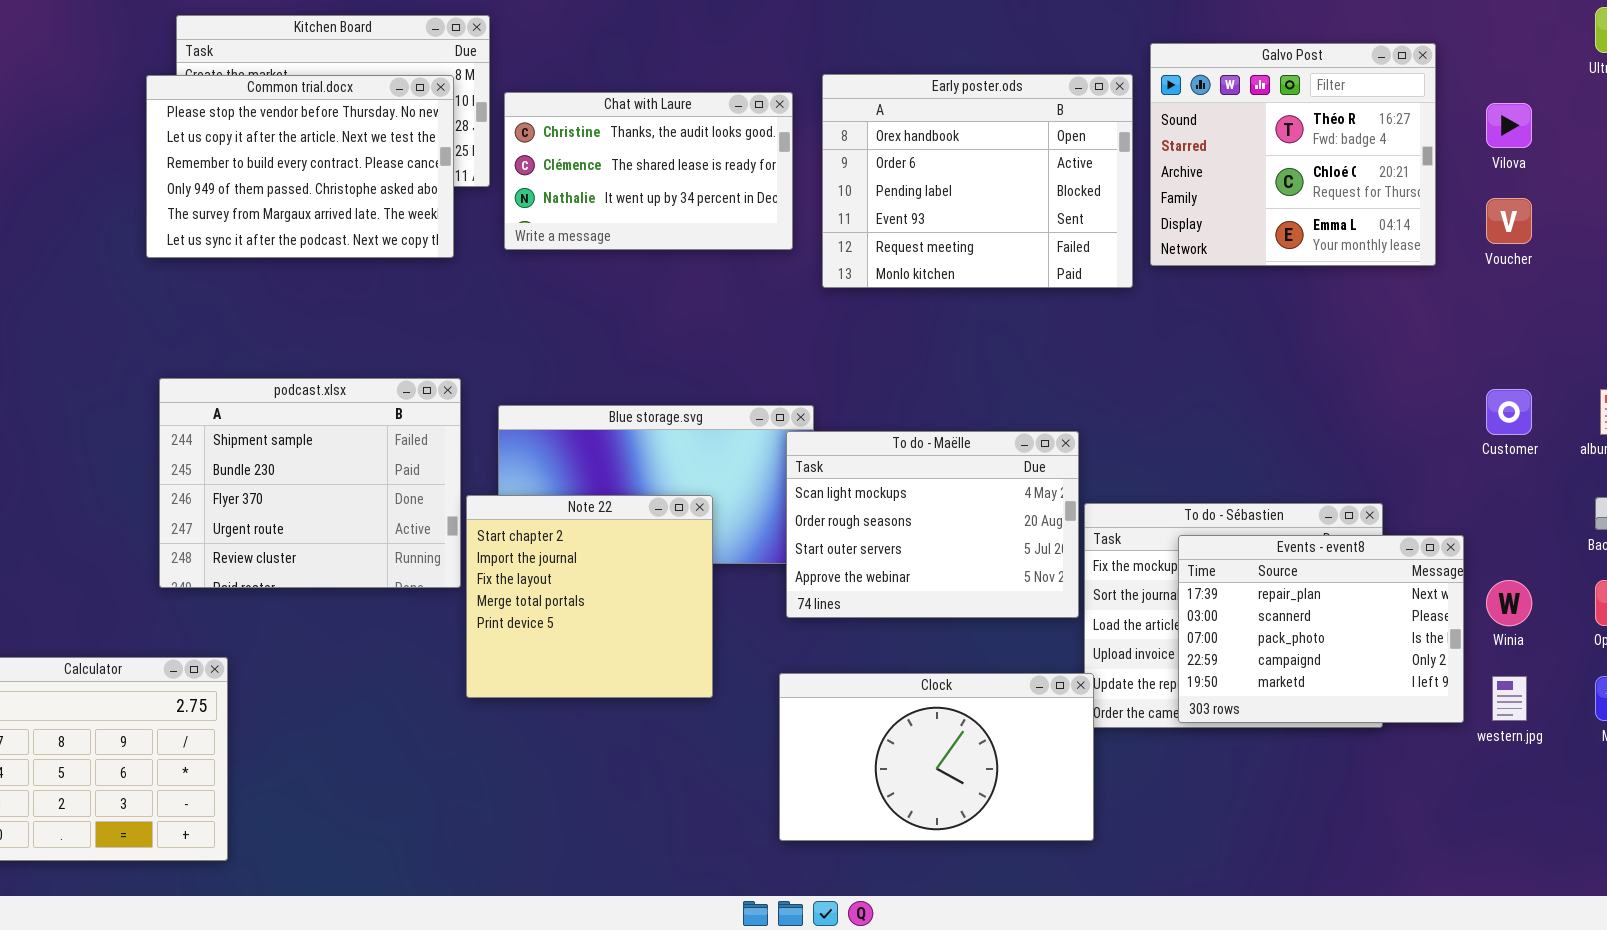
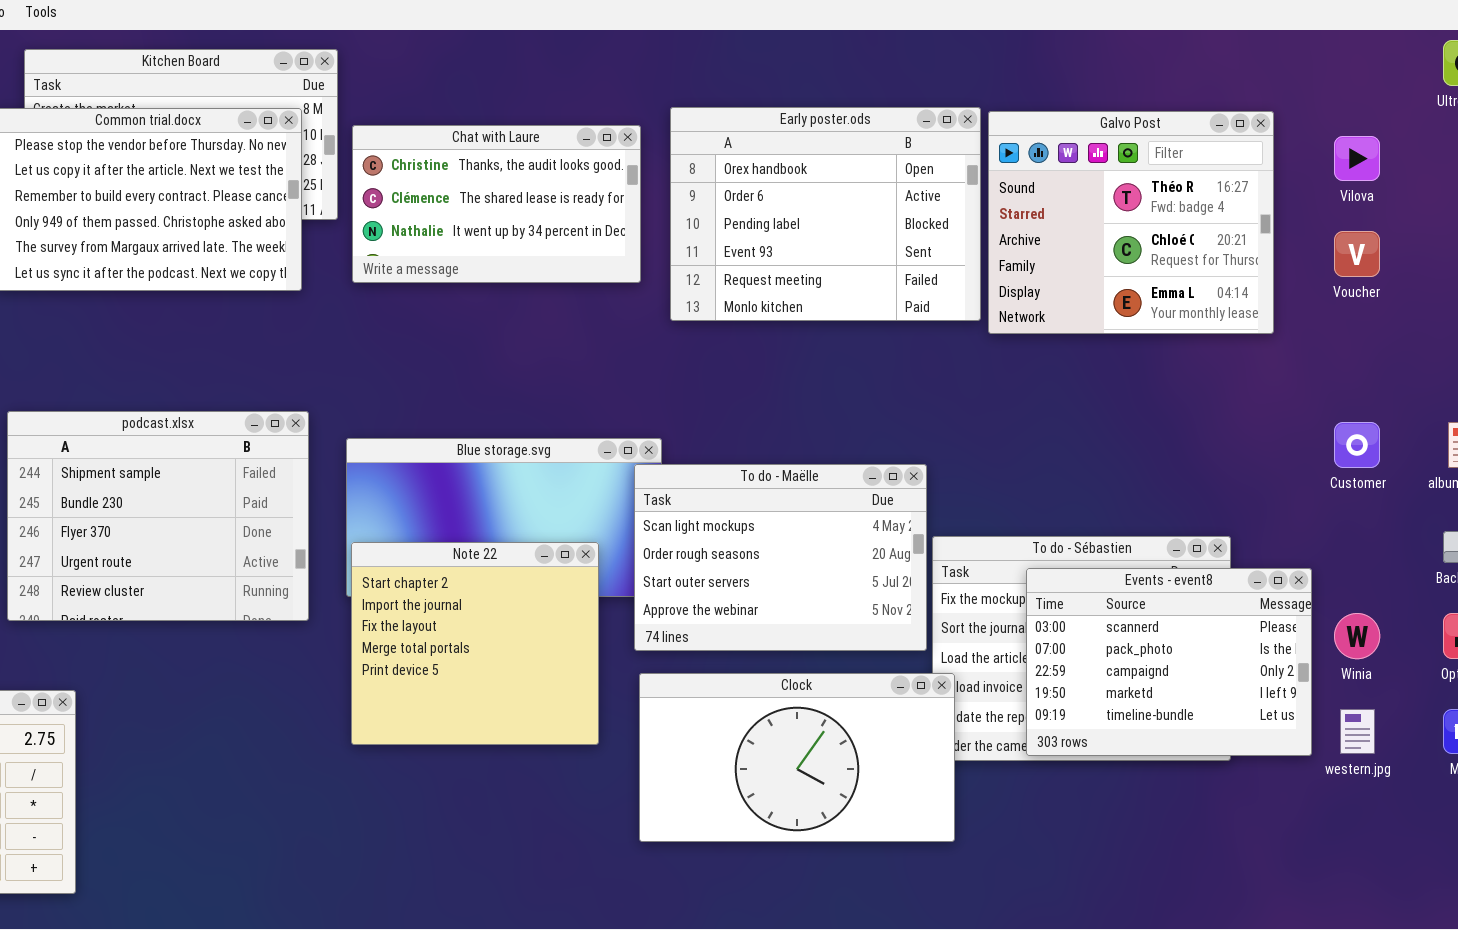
Galvo Post: [1150,43,1436,266] -> [988,111,1274,334], moved
Note 22: [466,495,713,698] -> [351,542,599,745], moved
Events - event8: [1178,535,1464,723] -> [1026,568,1312,756], scrolled down 1 row
Clock: [779,673,1094,841] -> [639,673,955,842], moved

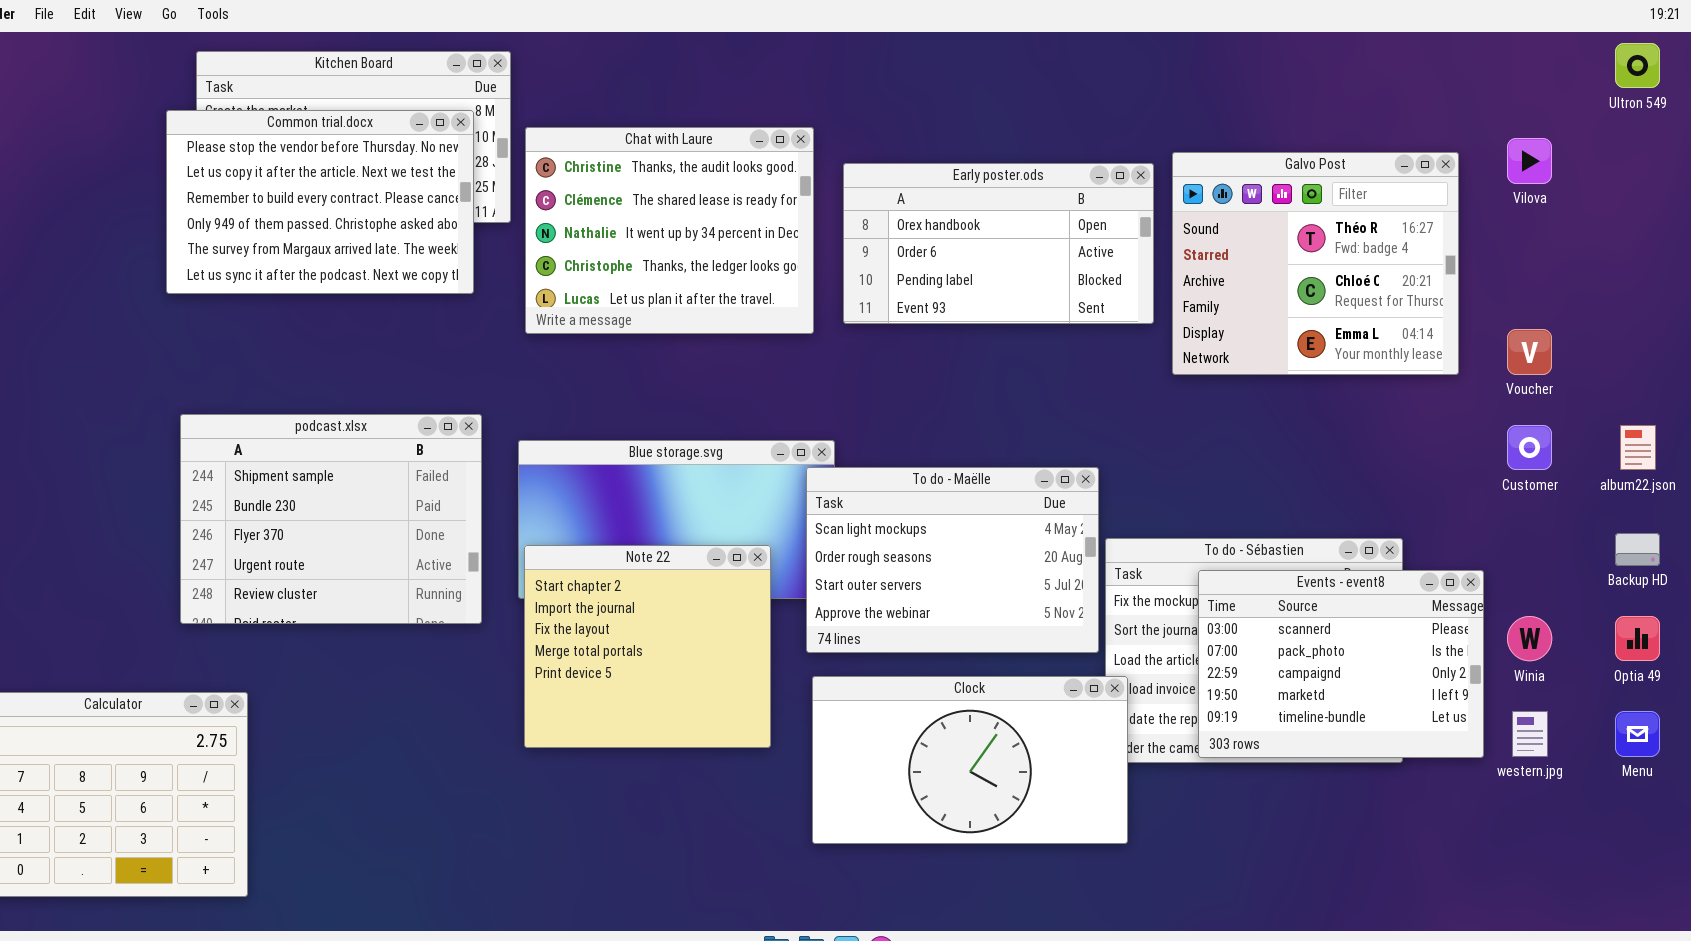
Early poster.ods: [670,107,981,321] -> [843,163,1154,324], resized
Galvo Post: [988,111,1274,334] -> [1172,152,1459,375], moved
Chat with Laure: [352,125,641,283] -> [525,127,814,334], resized
Voucher: [1334,231,1380,277] -> [1507,329,1552,375], moved

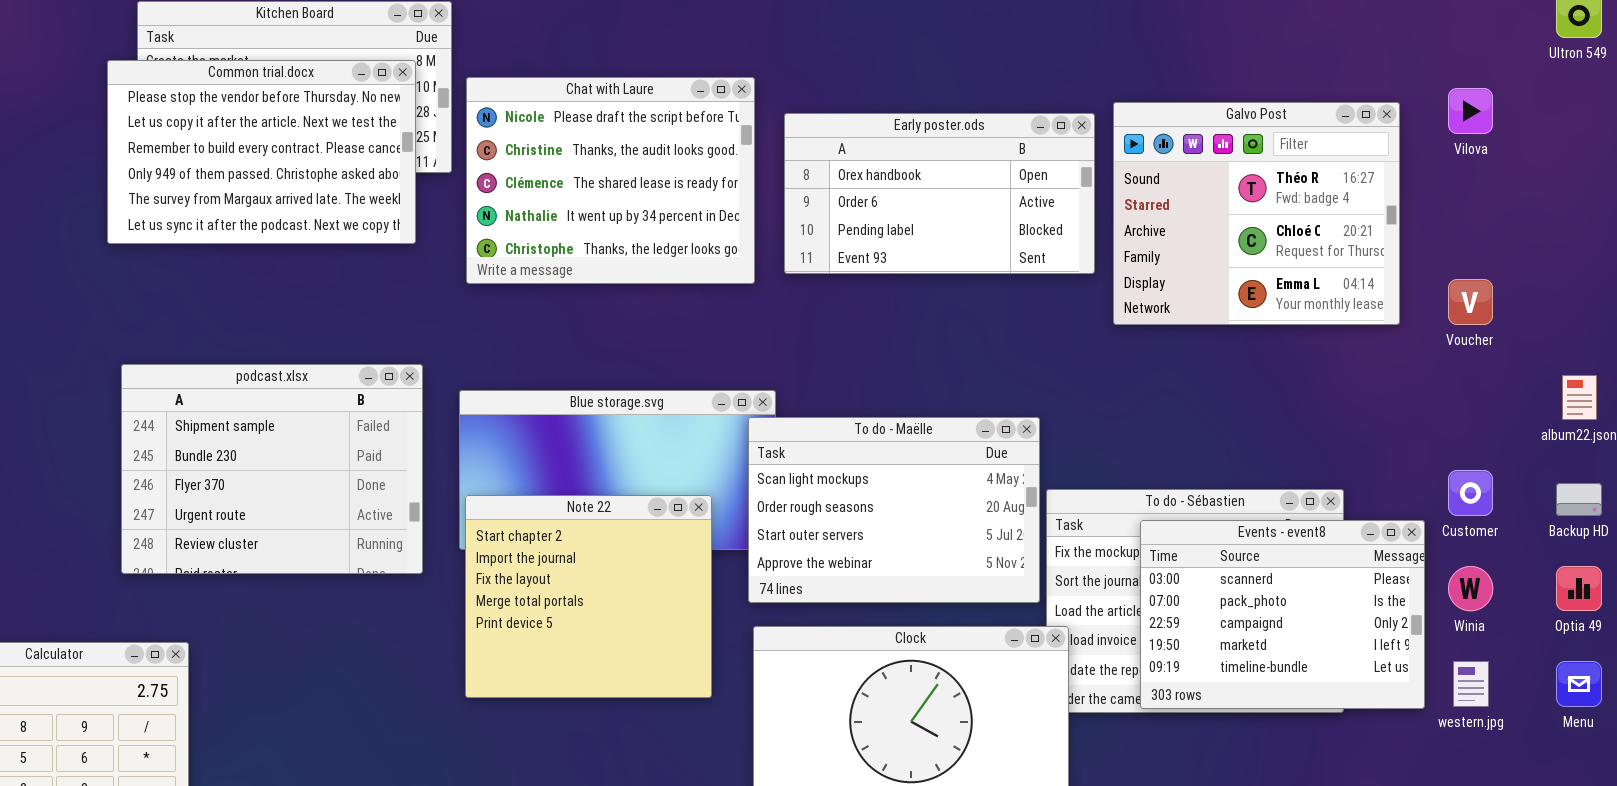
Chat with Laure: [525,127,814,334] -> [466,77,755,284], scrolled up 1 row
Customer: [1507,425,1552,470] -> [1448,470,1493,516], moved

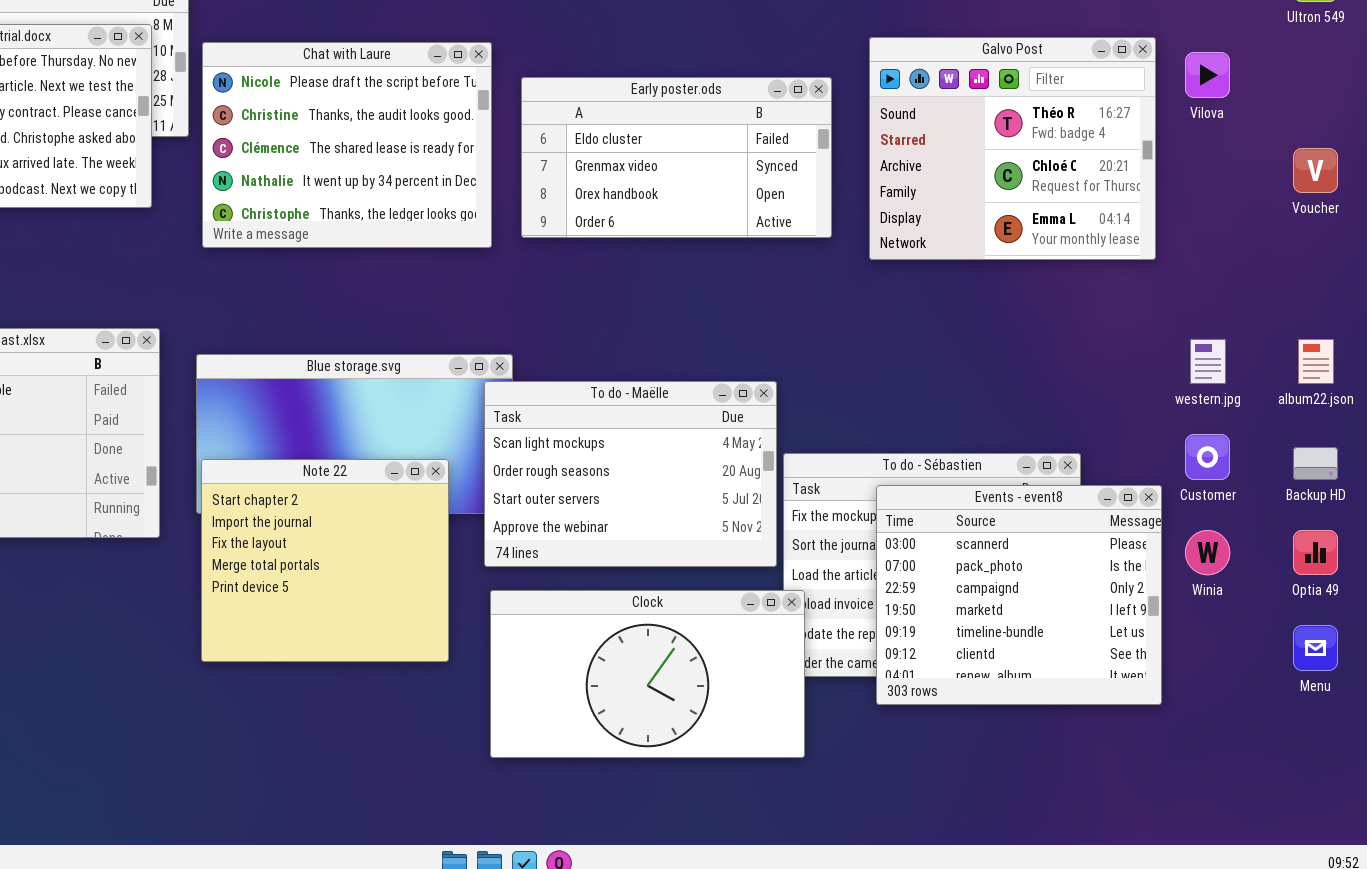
Galvo Post: [1113,102,1400,325] -> [869,37,1156,260], moved
Early poster.ods: [784,113,1095,274] -> [521,77,832,238], scrolled up 2 rows
Voucher: [1448,279,1493,325] -> [1293,148,1338,193], moved
Events - event8: [1140,520,1425,709] -> [876,485,1162,705], resized
western.jpg: [1453,661,1489,707] -> [1190,339,1226,384], moved

